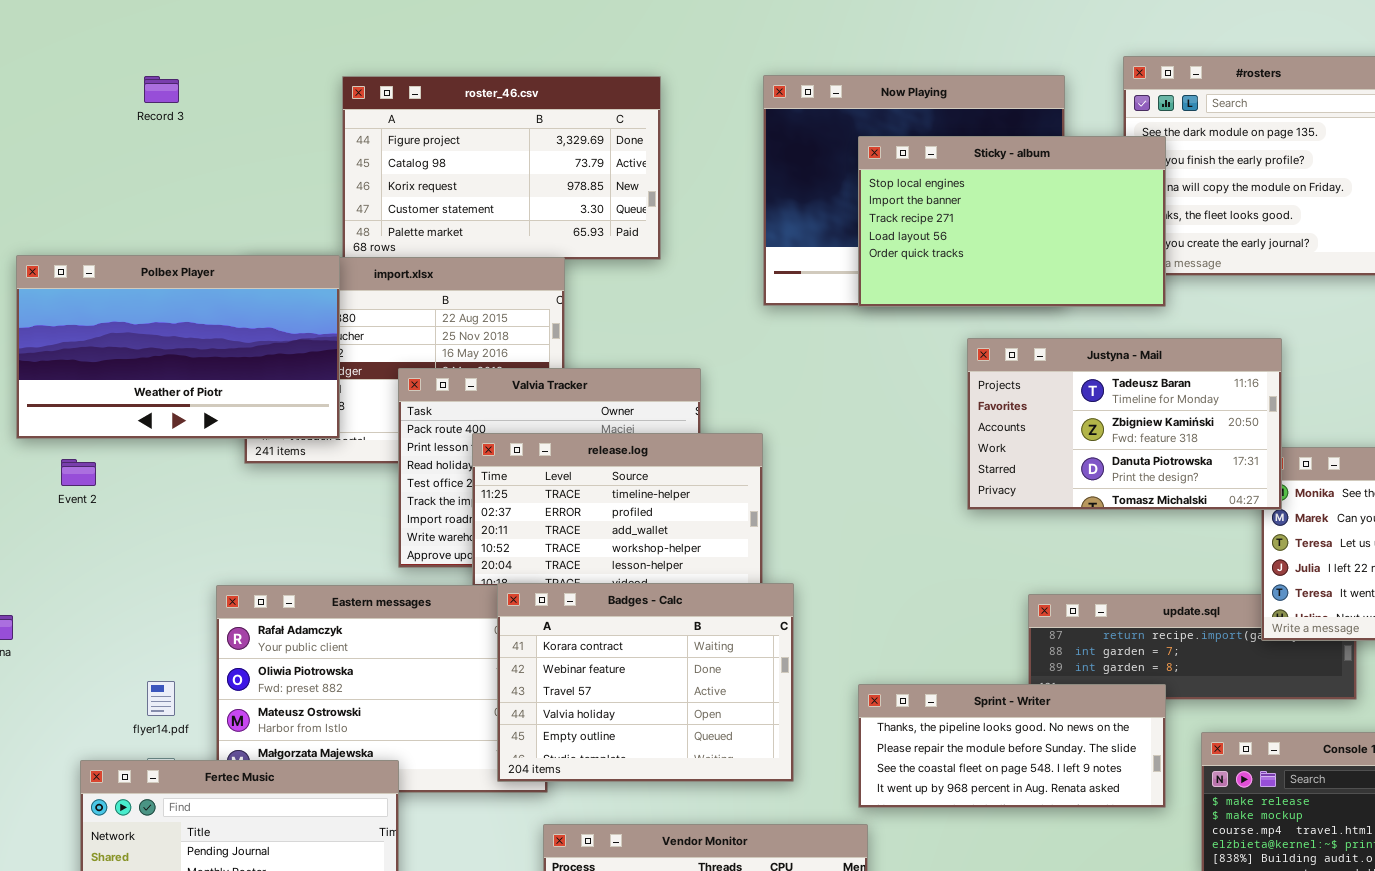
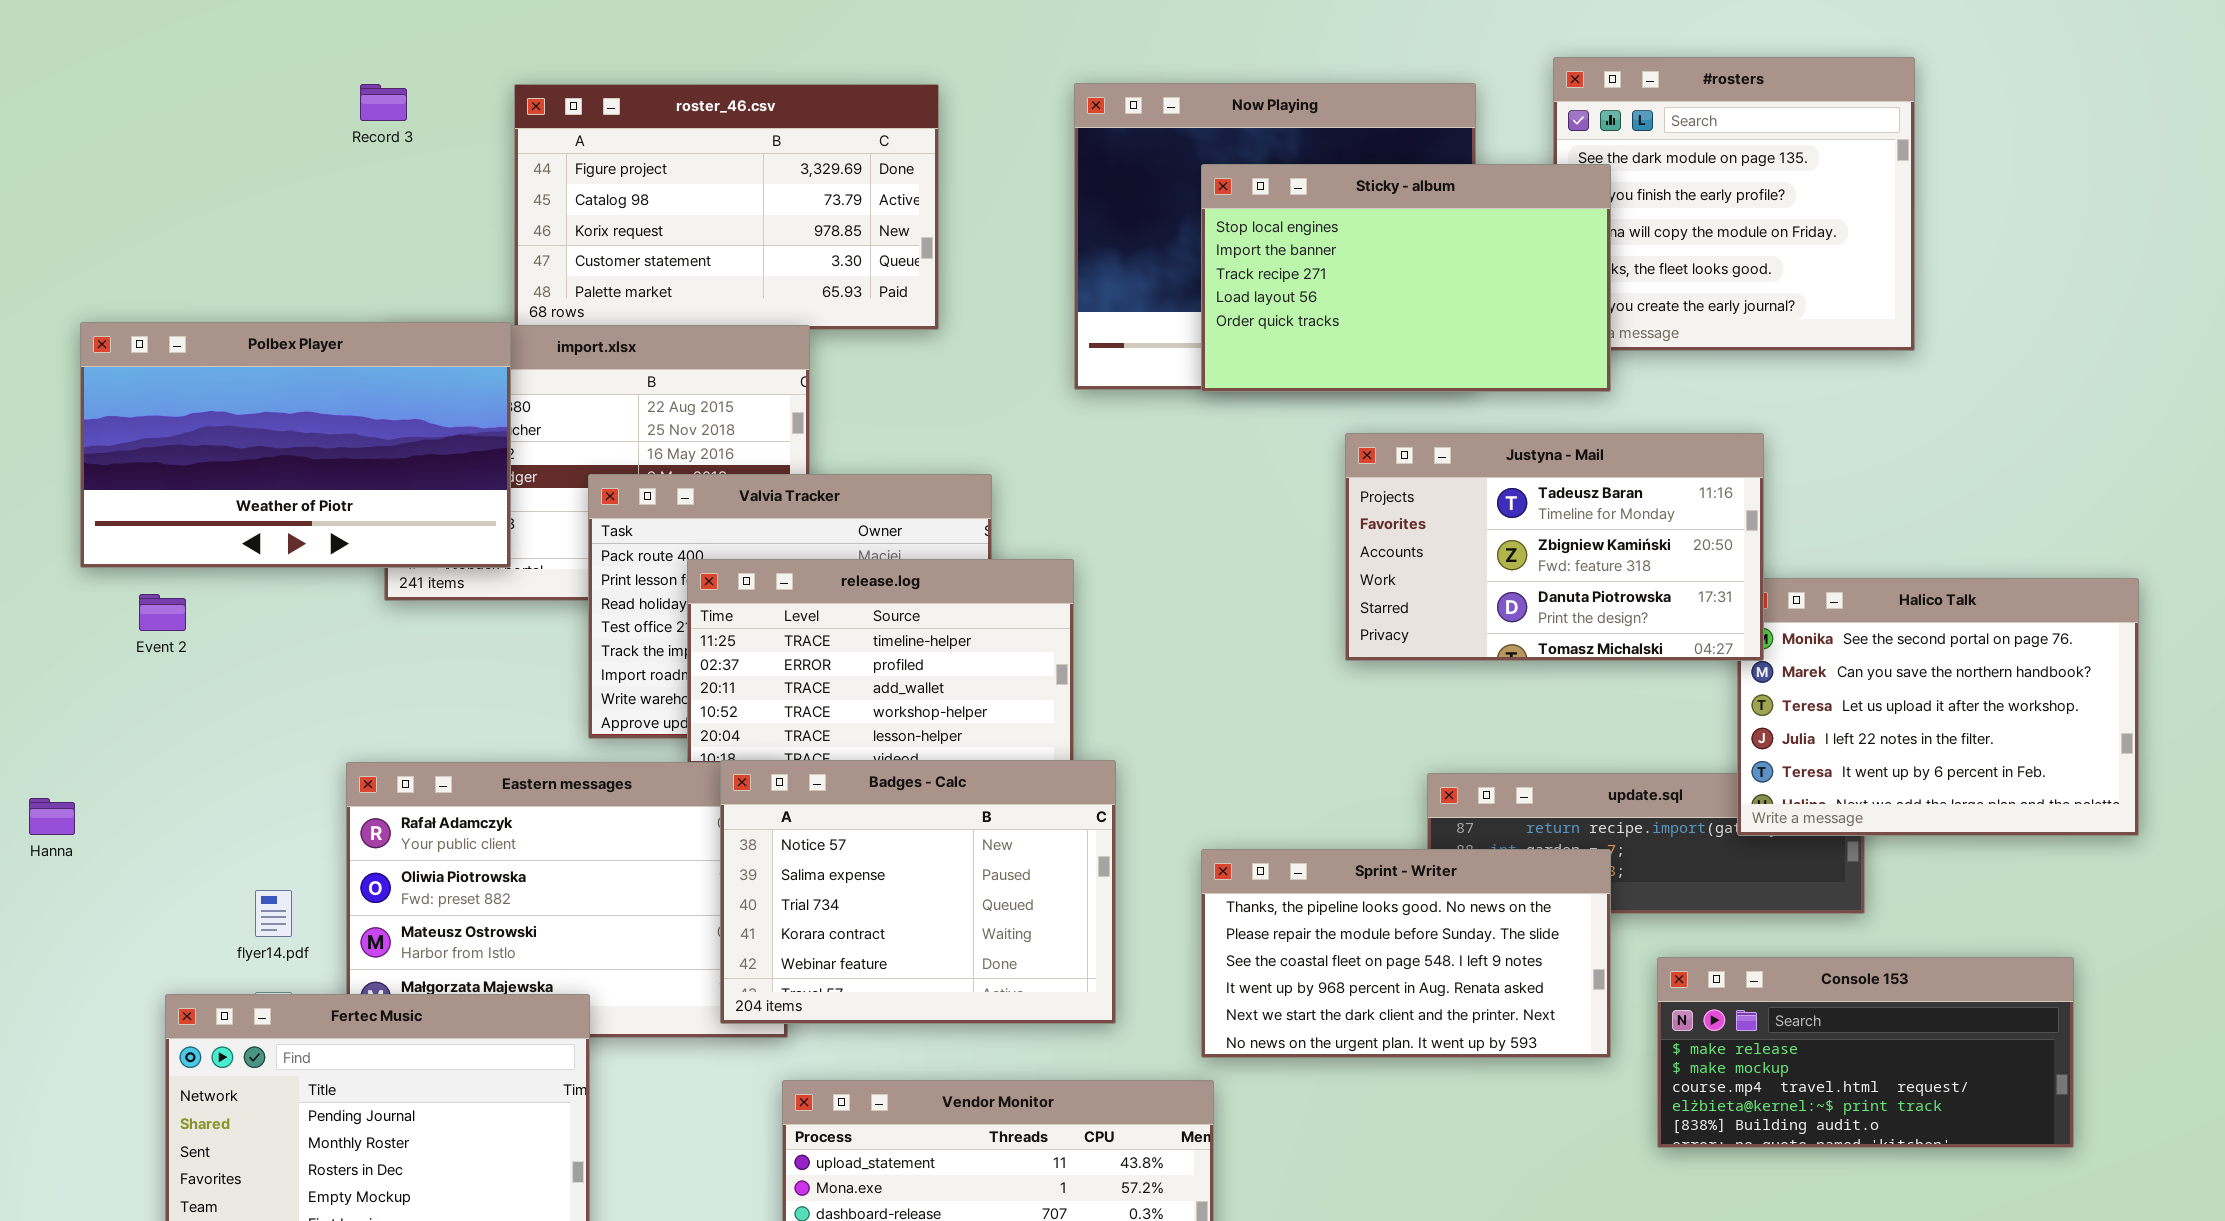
Record 3: [144,76,179,103] -> [360,84,407,121], moved
Badges - Calc: [497,583,794,782] -> [720,760,1116,1024], scrolled up 3 rows
Sprint - Writer: [858,684,1166,808] -> [1201,849,1611,1058], resized

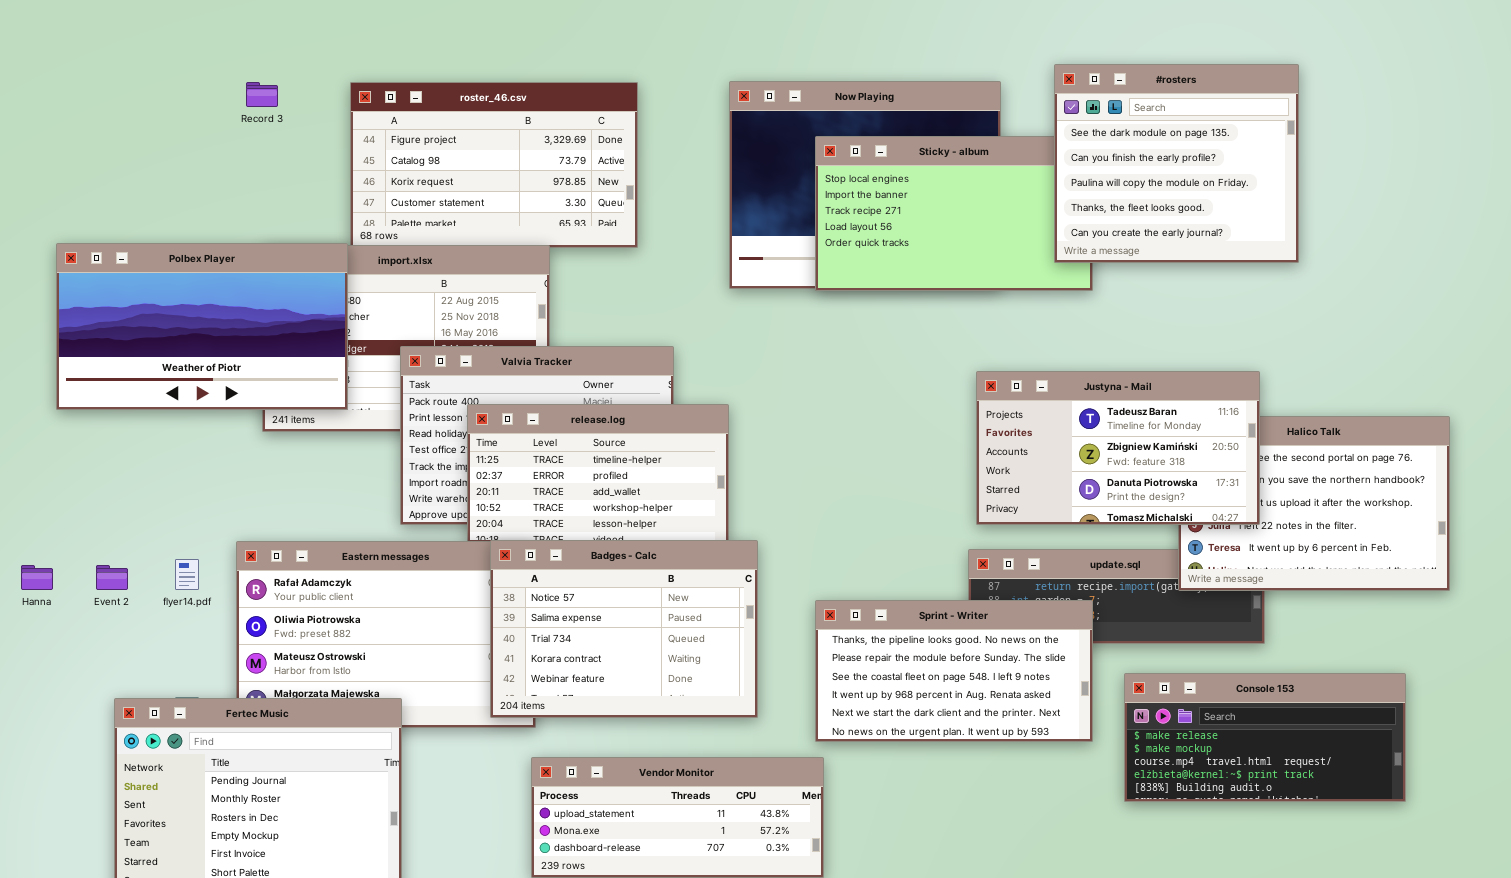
#rosters: [1553,57,1915,351] -> [1054,64,1299,263], raised
Justyna - Mail: [1345,433,1764,661] -> [976,371,1260,525], moved
Event 2: [139,594,186,631] -> [96,565,128,590], moved
flyer14.pdf: [255,890,292,937] -> [175,559,199,590], moved

